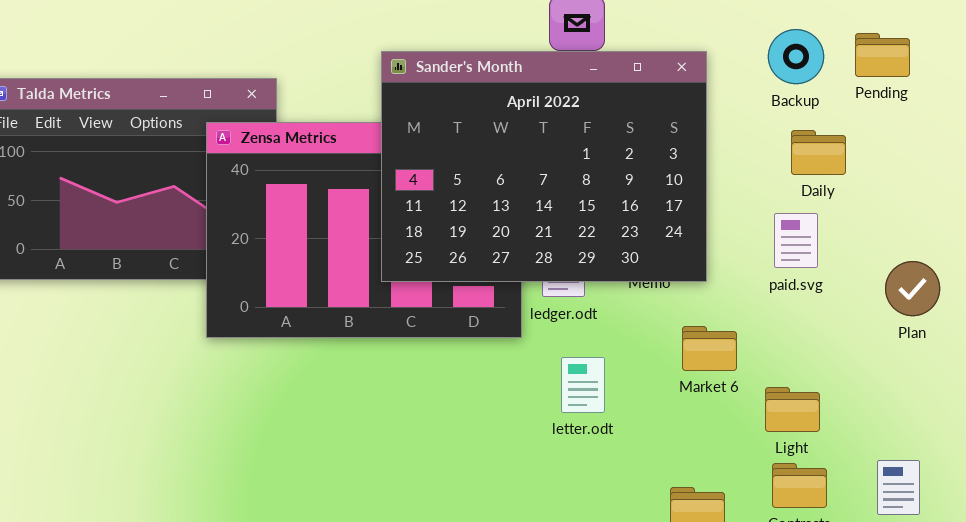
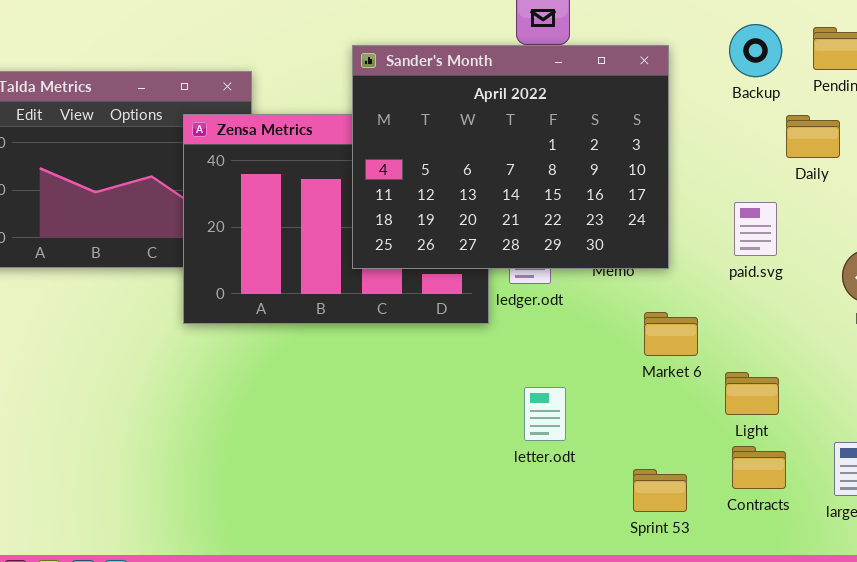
Daily: [791,130,846,175] -> [786,115,840,158], moved
letter.odt: [561,357,605,413] -> [524,387,566,441], moved

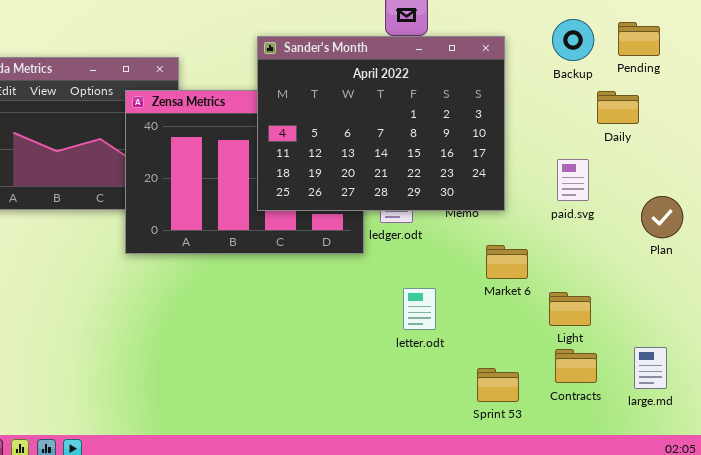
letter.odt: [524,387,566,441] -> [403,288,436,330], moved

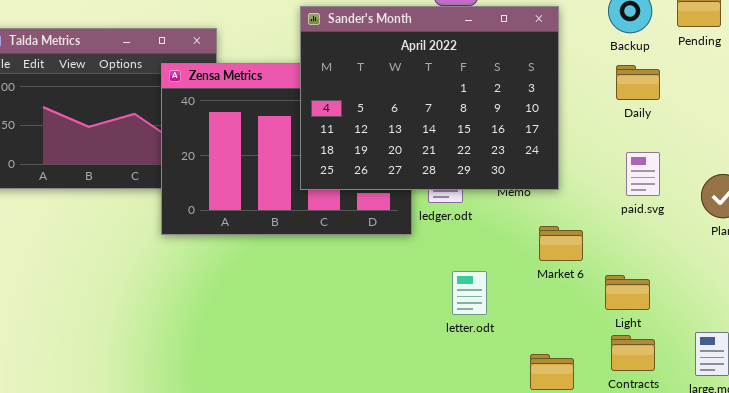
Daily: [597,91,639,124] -> [616,65,660,100], moved
paid.svg: [557,159,589,201] -> [626,152,660,196], moved

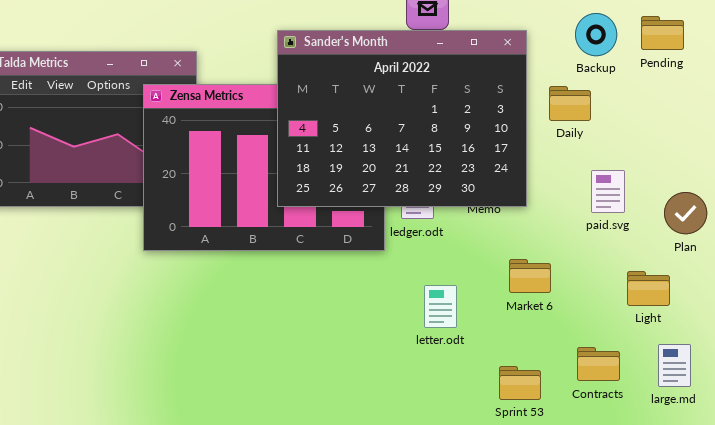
Daily: [616,65,660,100] -> [549,86,591,121], moved
Market 6: [539,226,583,261] -> [509,259,551,293], moved
Light: [605,275,650,310] -> [627,271,670,306], moved

